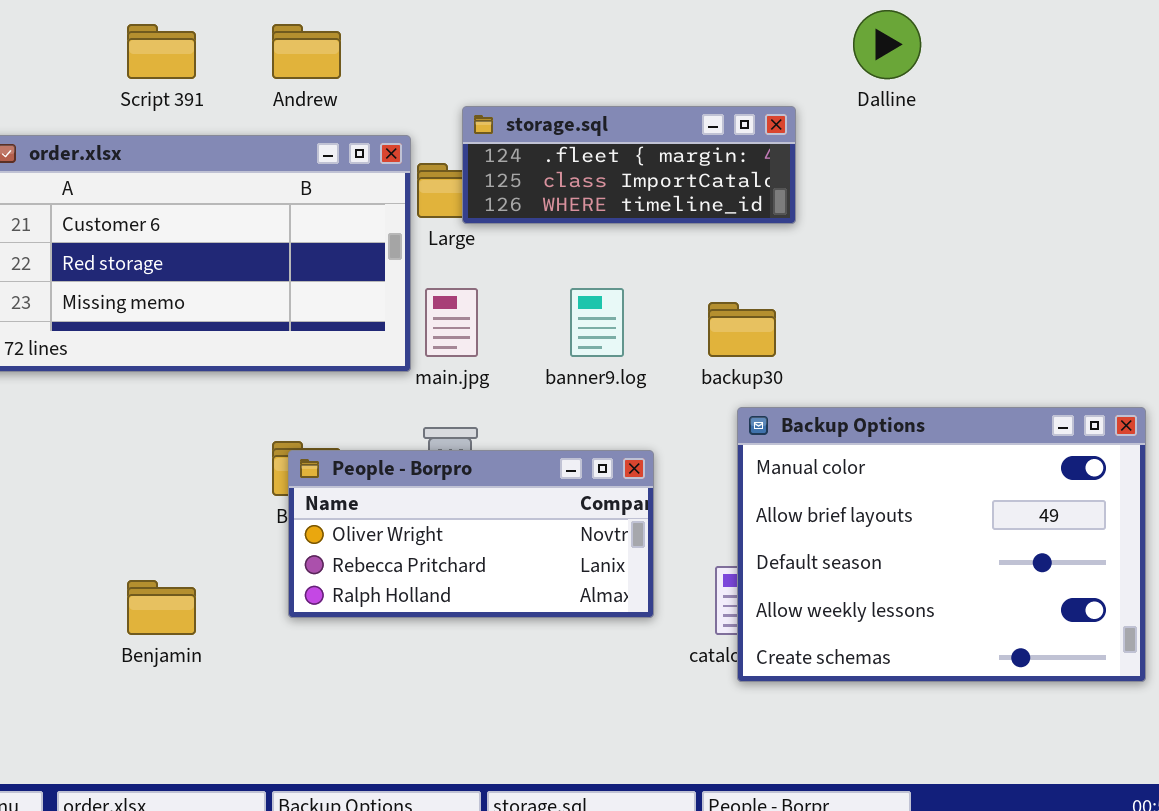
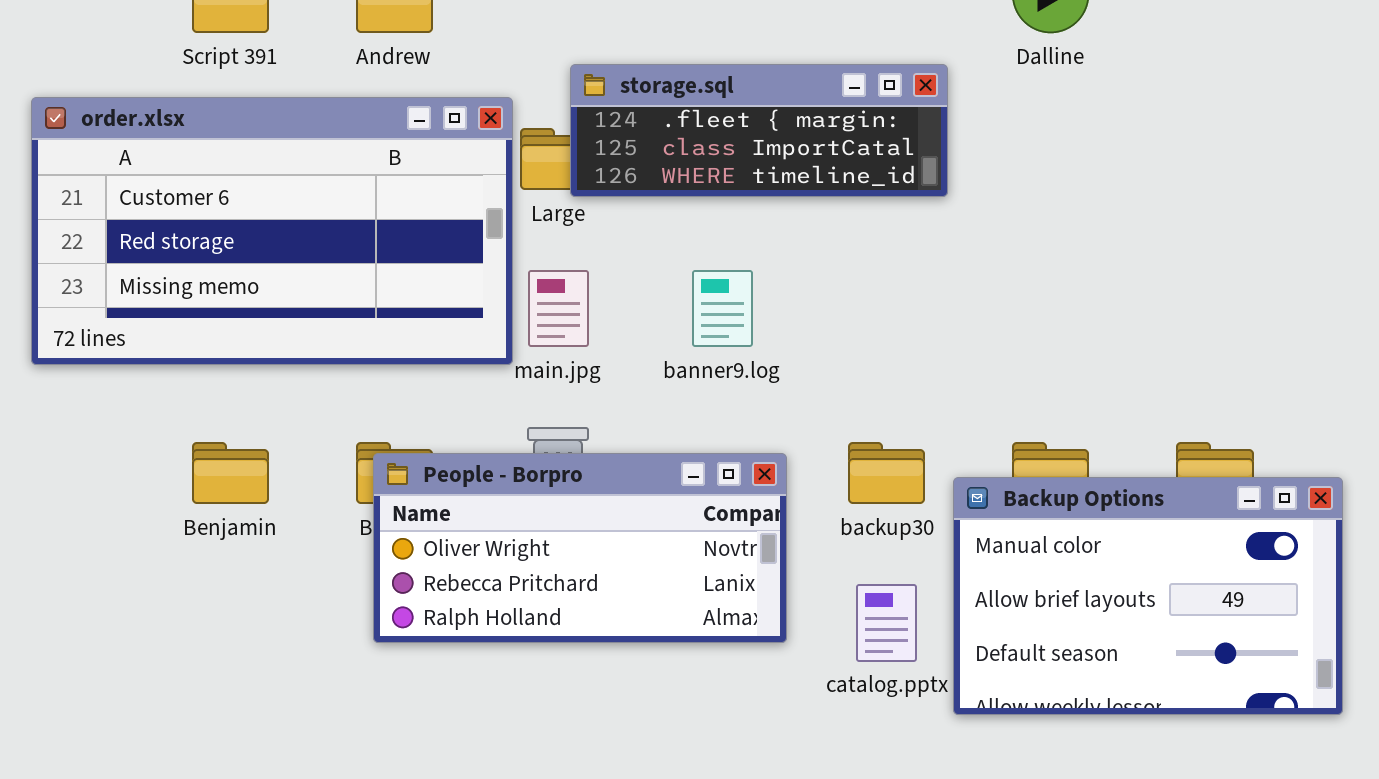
backup30: [708,302,776,357] -> [848,442,925,504], moved
Backup Options: [737,407,1146,682] -> [953,477,1343,715], resized
Benjamin: [127,580,196,635] -> [192,442,269,504], moved

